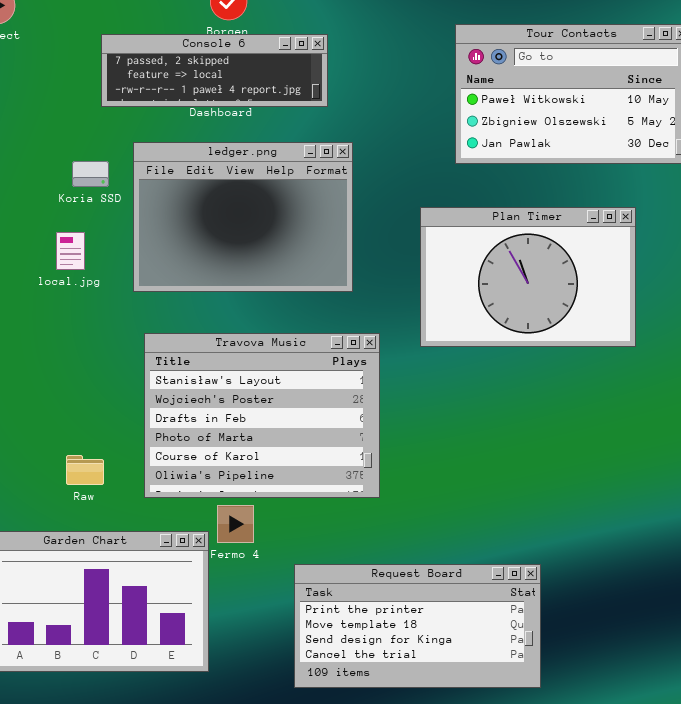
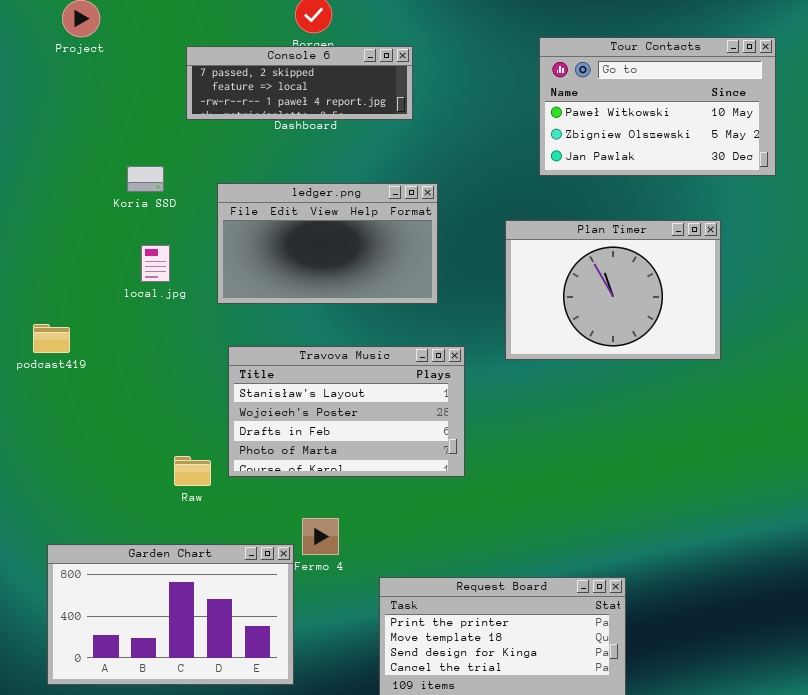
ledger.png: [133,142,353,292] -> [217,183,438,304], resized
Koria SSD: [72,161,109,187] -> [127,166,164,192], moved
Travova Music: [144,333,380,498] -> [228,346,465,477], resized
Raw: [66,455,104,485] -> [174,456,211,486], moved

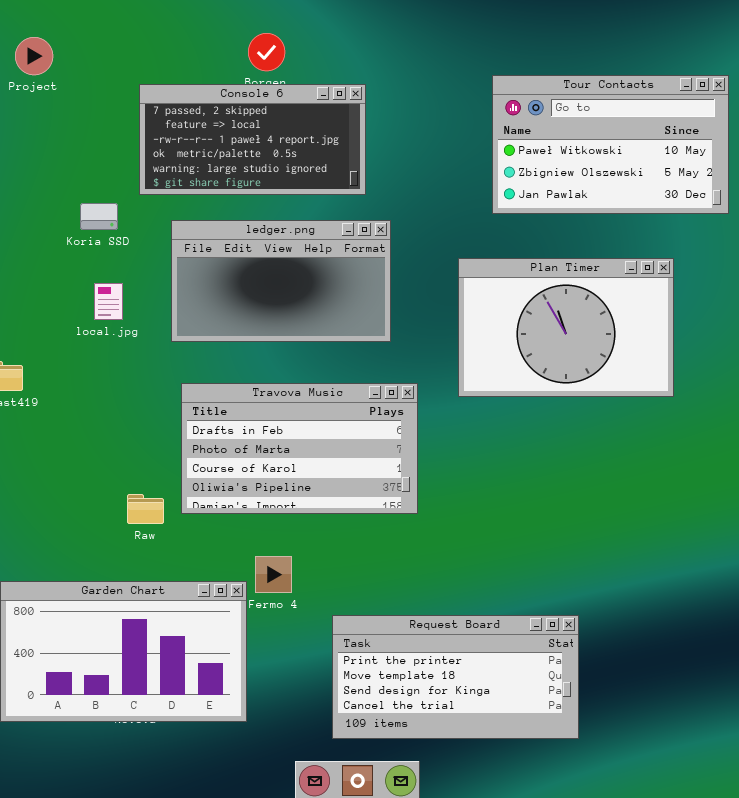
Console 6: [186,46,413,120] -> [139,84,366,195], resized
Travova Music: [228,346,465,477] -> [181,383,418,514], scrolled down 2 rows

